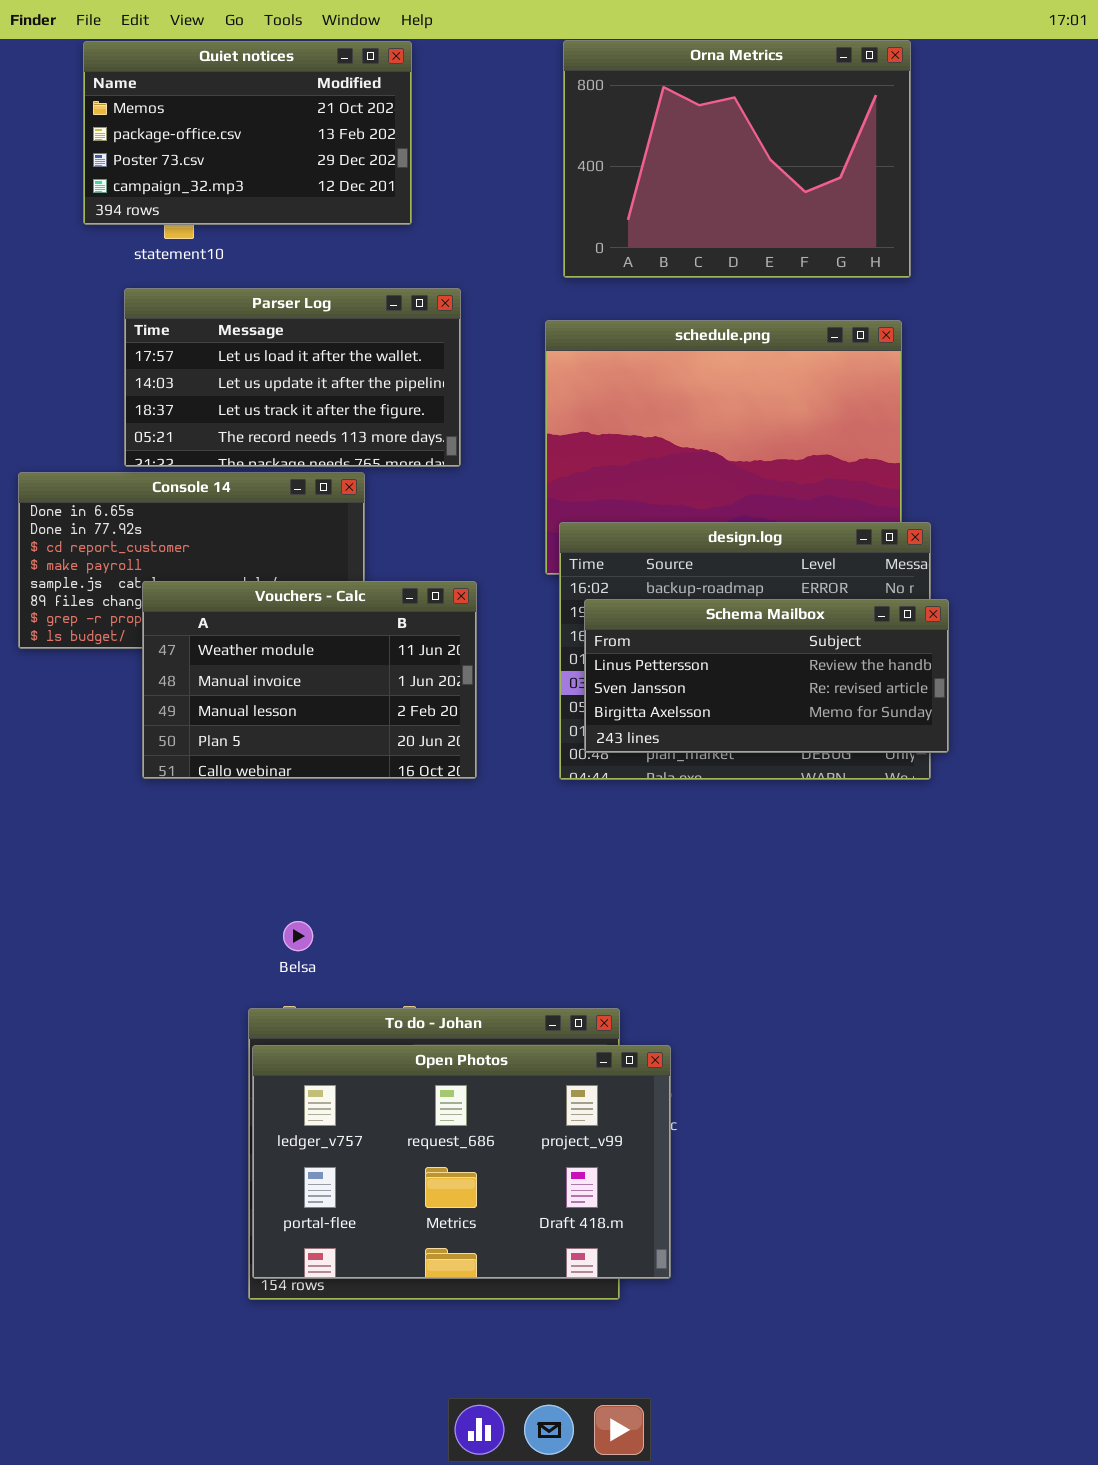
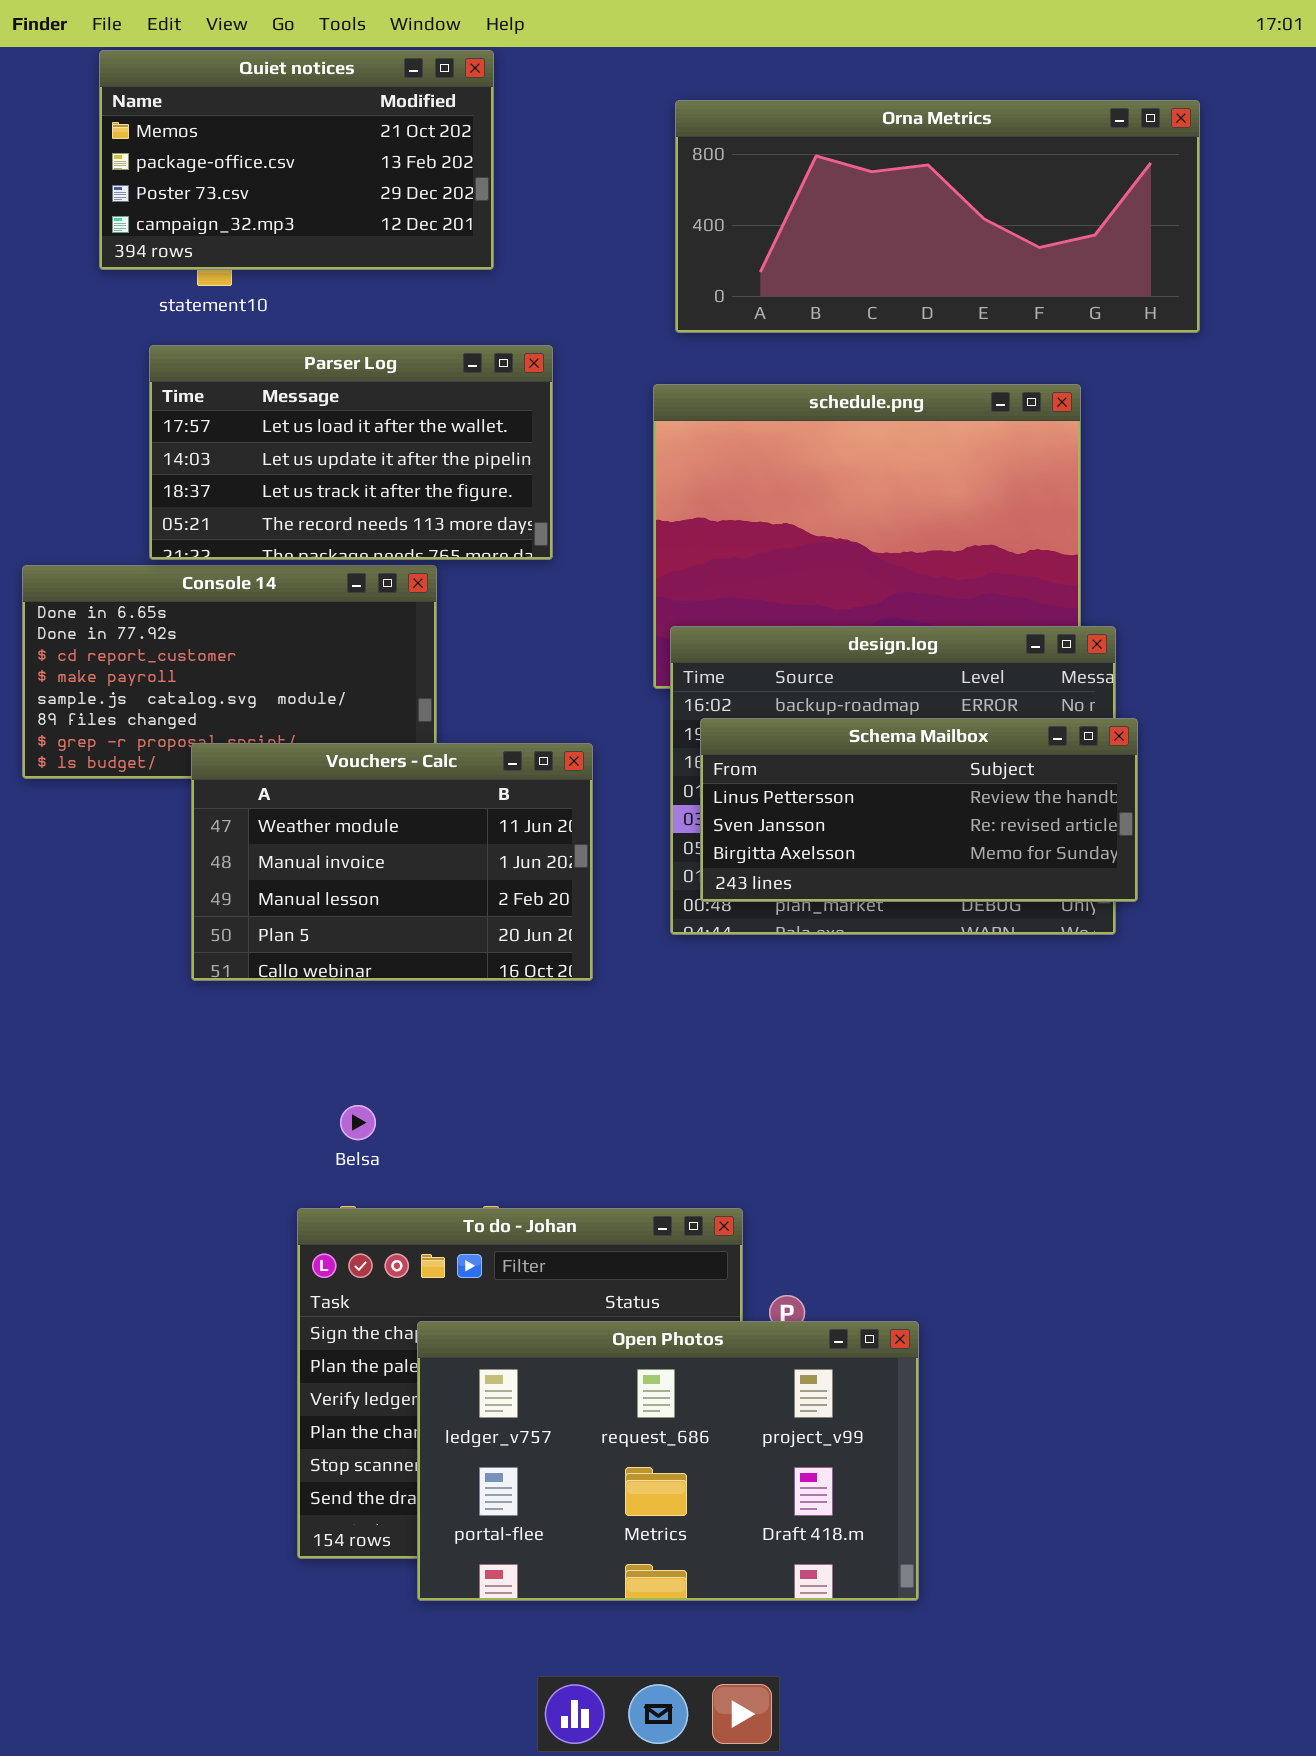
Orna Metrics: [563,40,911,278] -> [675,100,1200,333], resized
Vouchers - Calc: [142,581,477,779] -> [191,743,593,981], moved
Open Photos: [252,1045,671,1279] -> [417,1321,919,1601], moved

